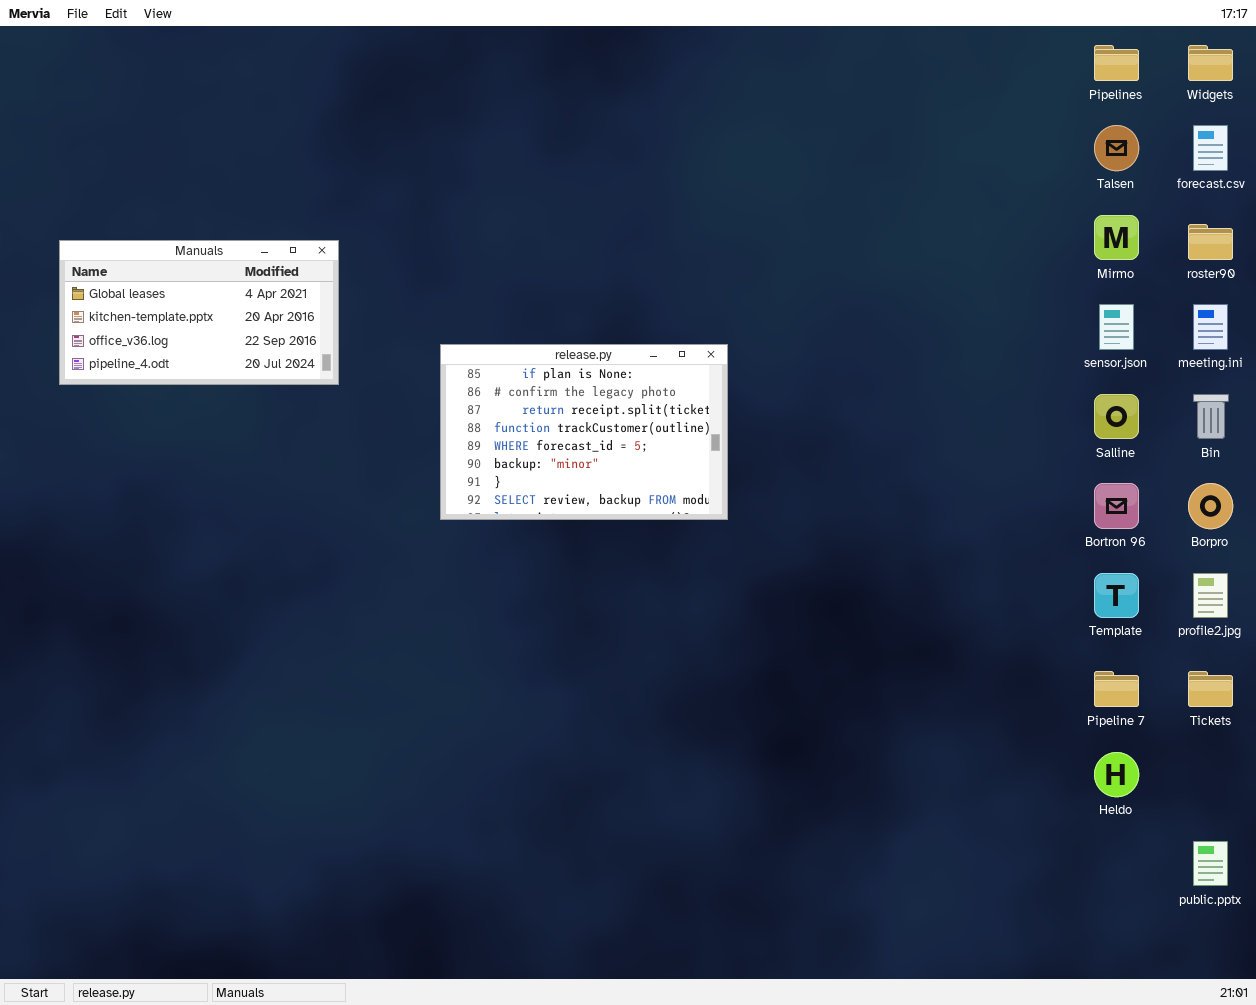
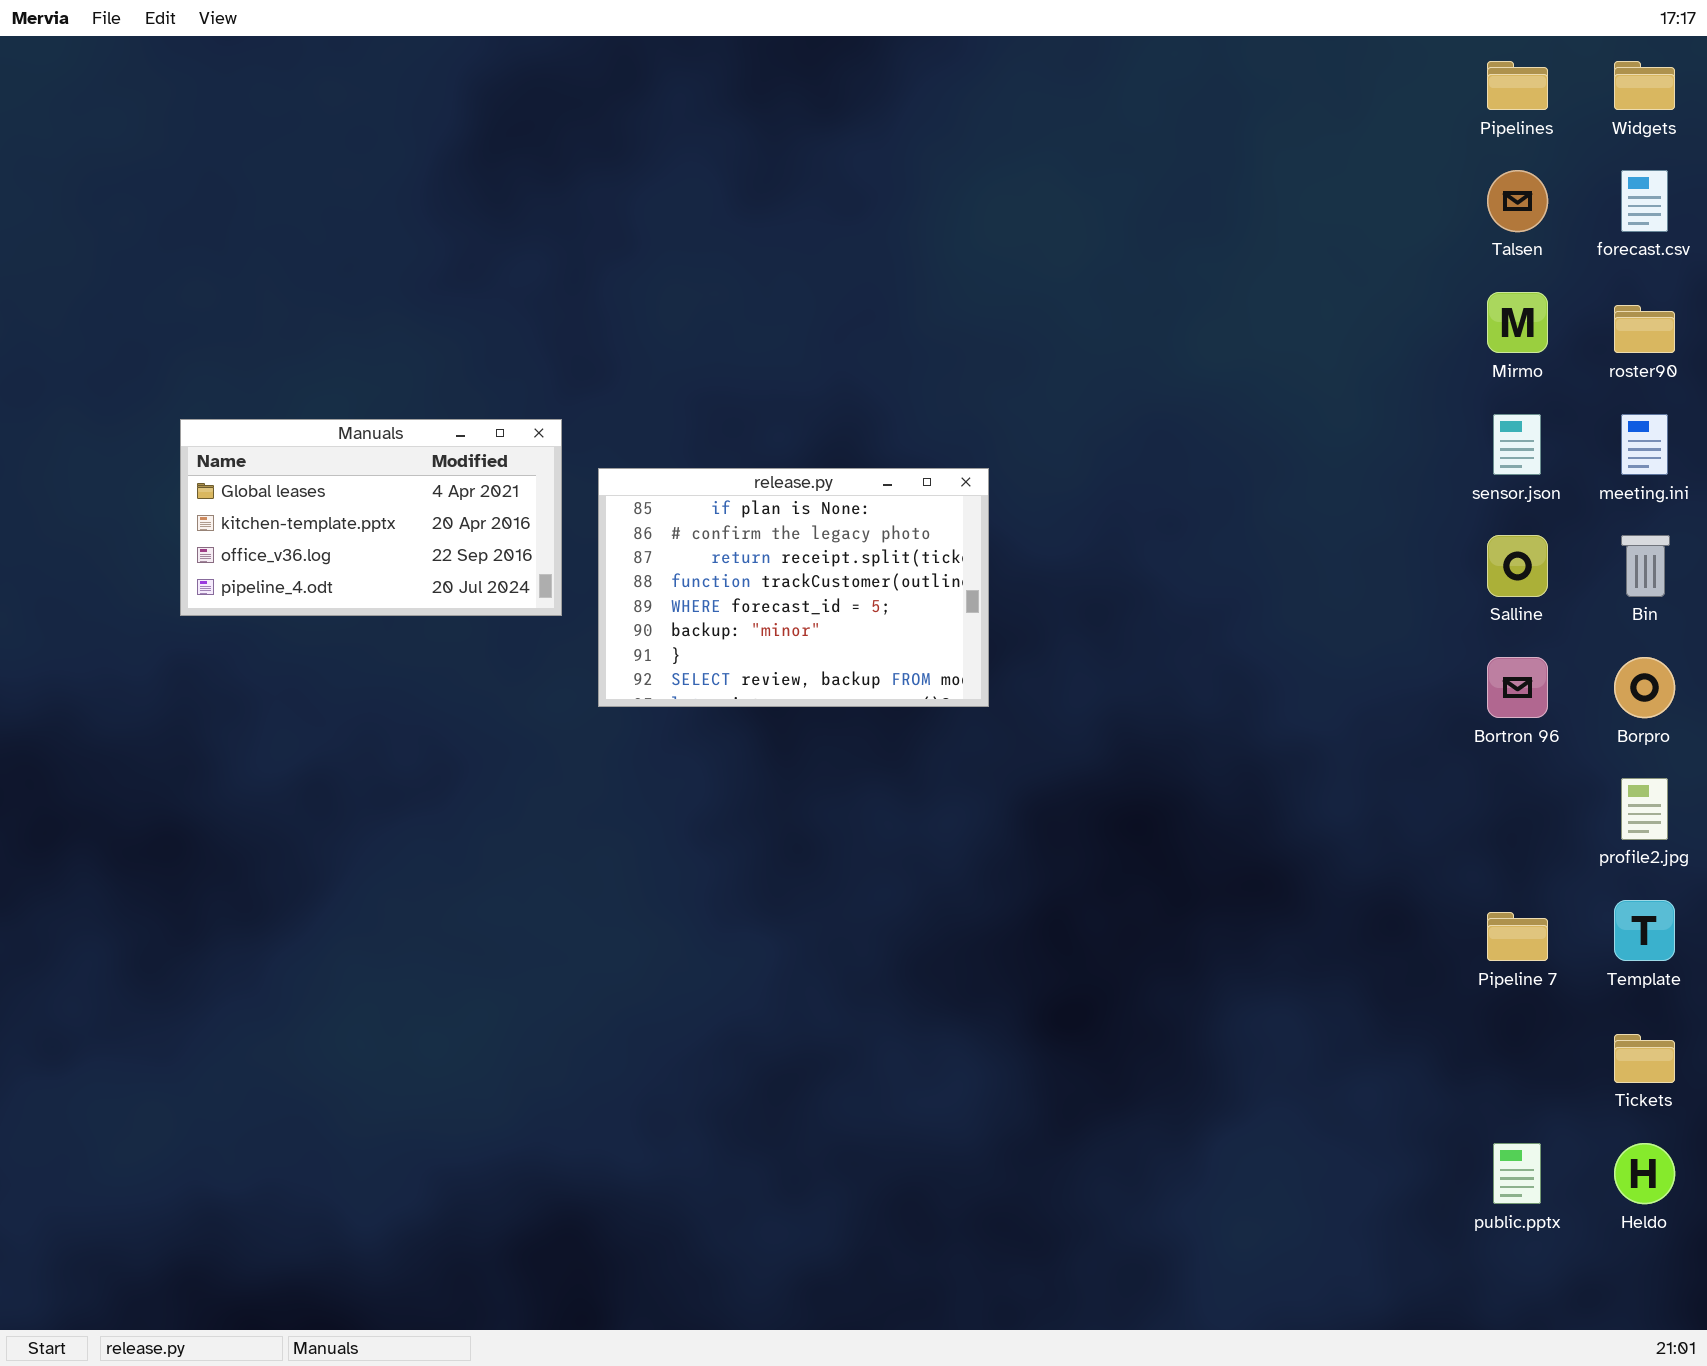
Manuals: [59,240,339,385] -> [180,419,562,616], moved
Template: [1094,573,1139,618] -> [1614,900,1675,961], moved
Tickets: [1188,671,1233,707] -> [1614,1034,1675,1083], moved
Heldo: [1094,752,1139,797] -> [1614,1143,1675,1204], moved
public.pptx: [1193,841,1228,886] -> [1493,1143,1541,1204], moved

